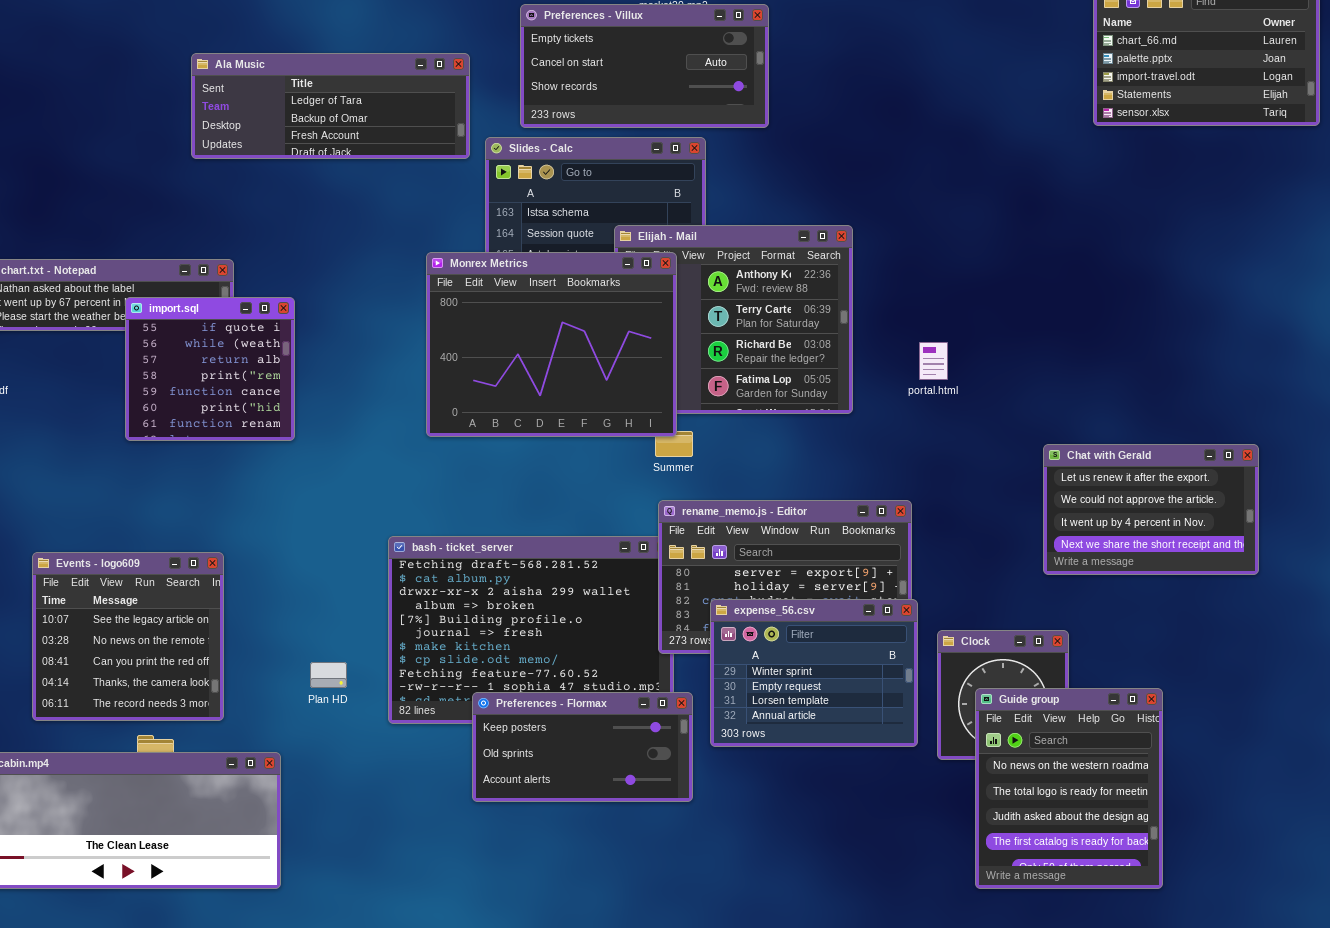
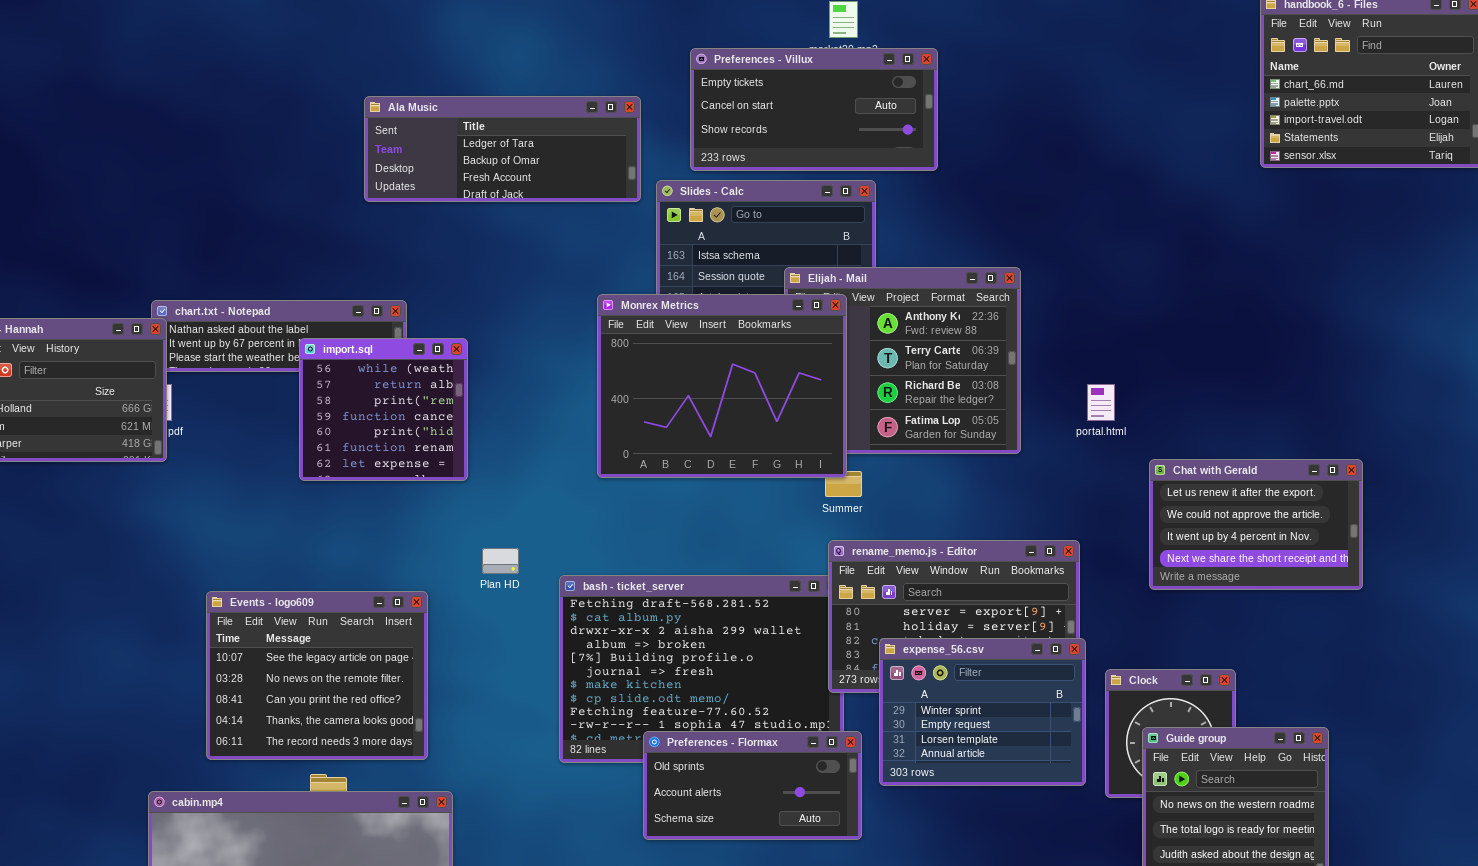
import.sql: [125,297,295,441] -> [299,338,468,481], scrolled down 1 row
Chat with Gerald: [1043,444,1259,575] -> [1149,459,1363,590], moved
Events - logo609: [32,552,224,721] -> [206,591,428,760], resized
Plan HD: [310,662,347,688] -> [482,548,519,574], moved
Preferences - Flormax: [472,692,693,802] -> [643,731,862,840], scrolled down 1 row

